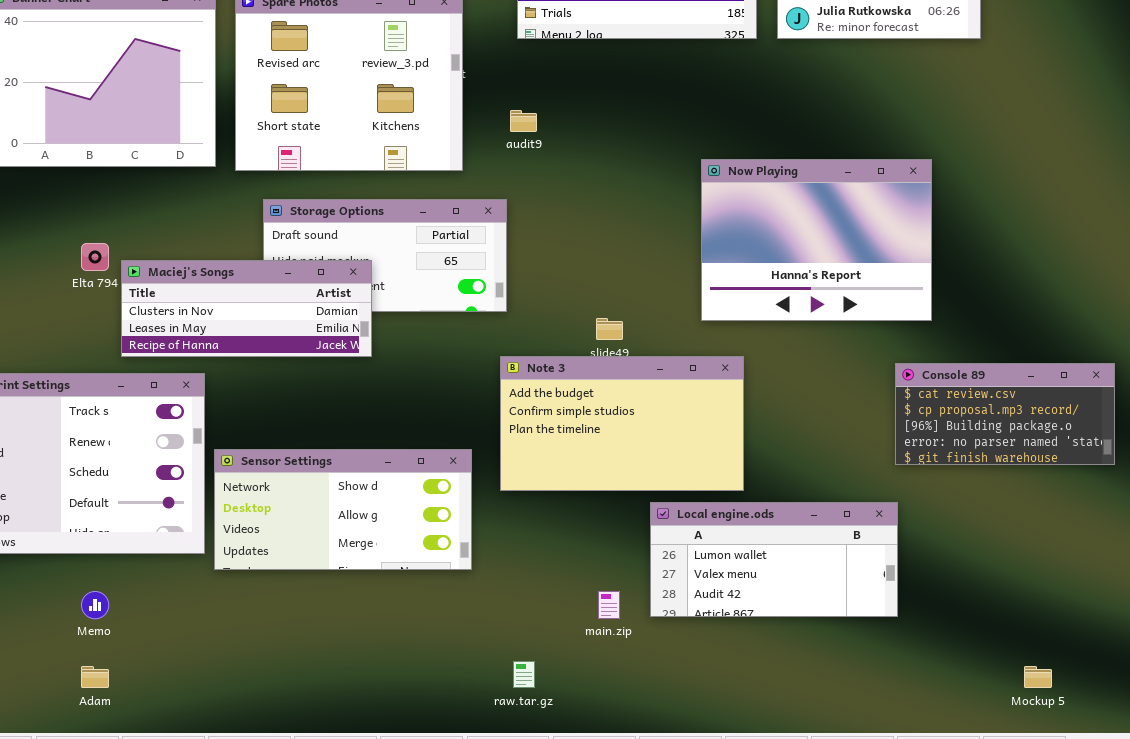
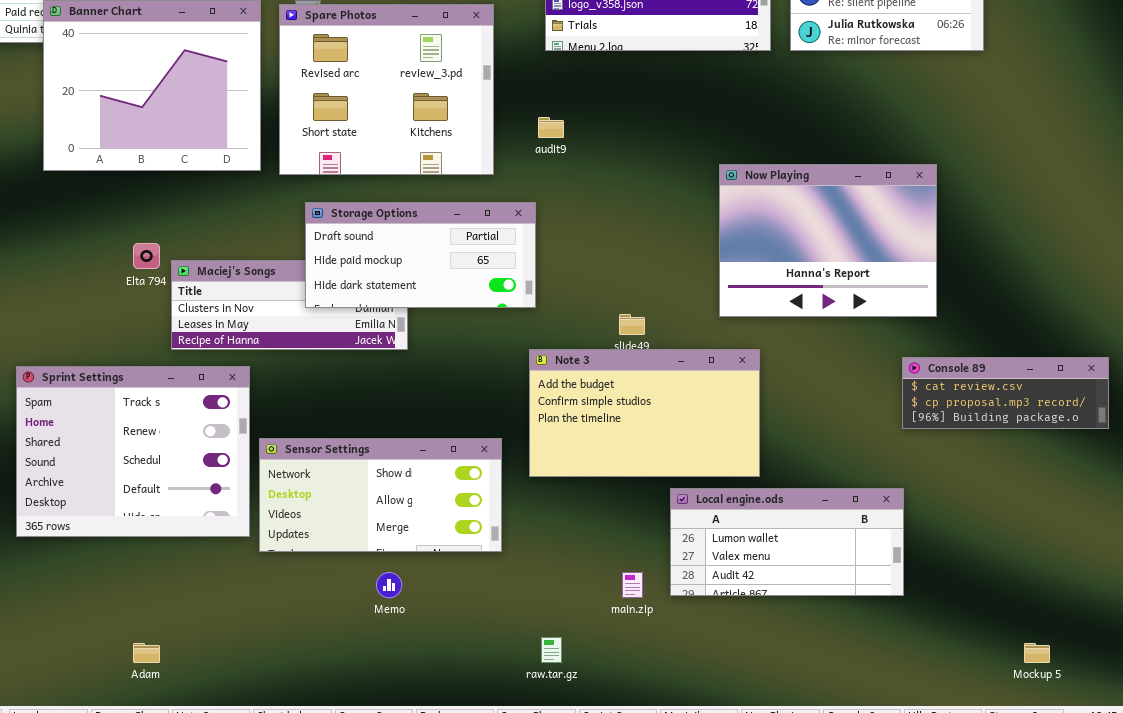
Storage Options: [263,199,507,312] -> [305,202,536,308], raised
Console 89: [895,363,1115,465] -> [902,357,1109,429], resized
Memo: [81,591,109,619] -> [376,572,402,598], moved

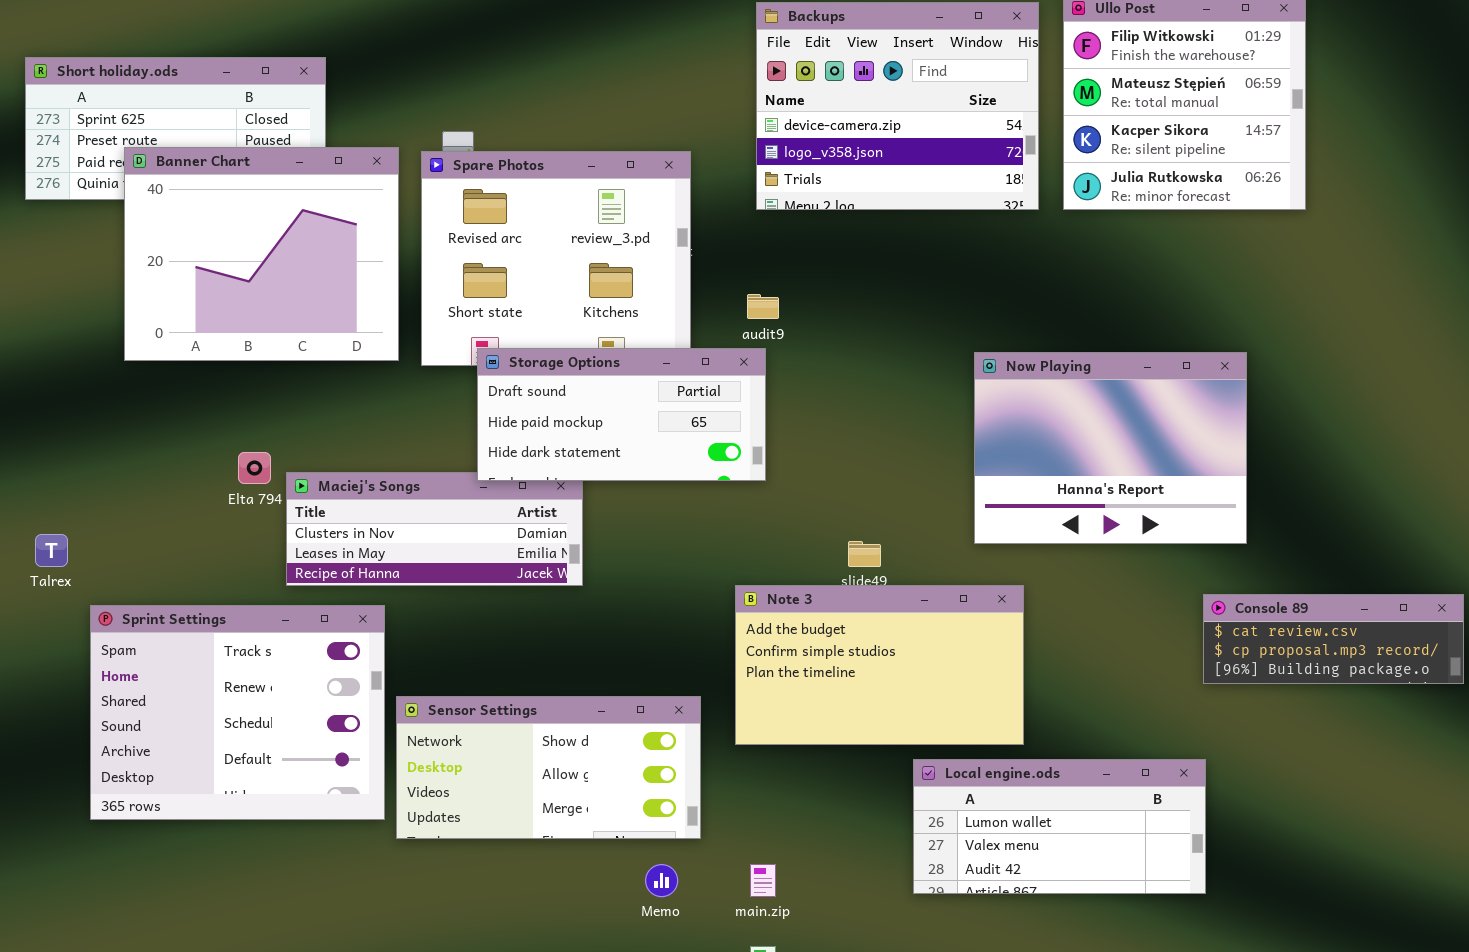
Storage Options: [305,202,536,308] -> [477,348,766,481], moved
Memo: [376,572,402,598] -> [645,864,678,897], moved
main.zip: [622,572,643,598] -> [750,864,776,897], moved

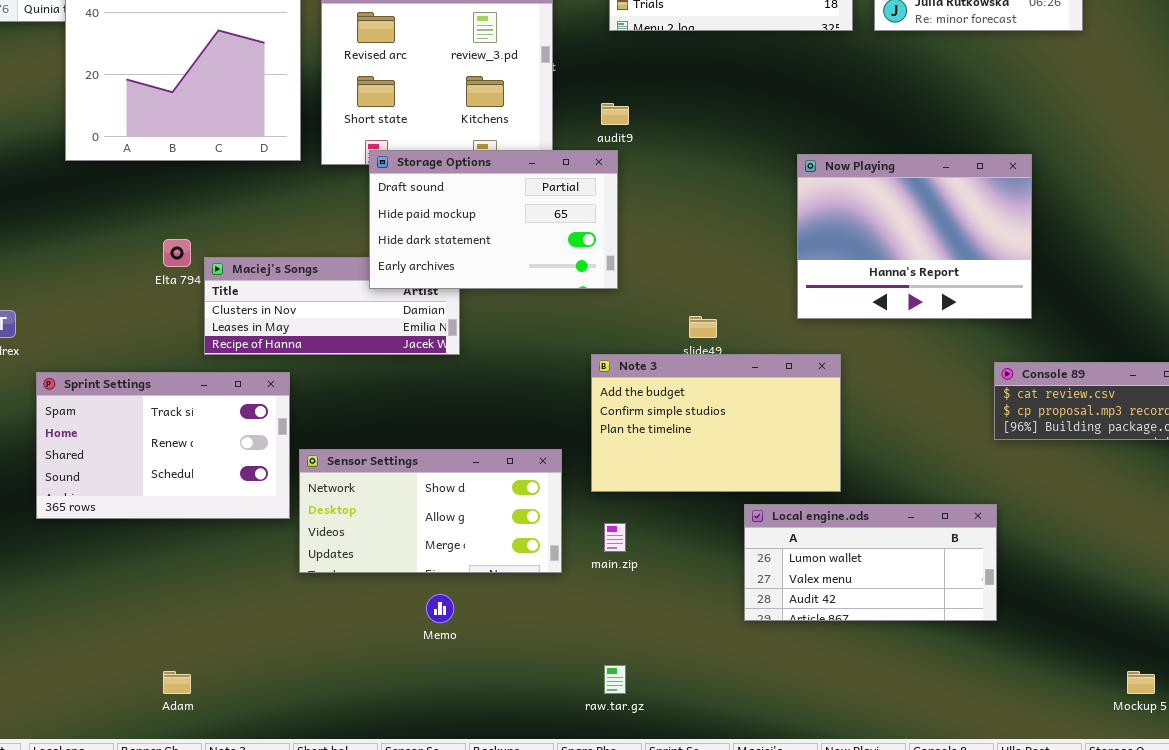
Storage Options: [477,348,766,481] -> [369,150,618,289], resized
Sprint Settings: [90,605,385,820] -> [36,372,290,519], resized
Memo: [645,864,678,897] -> [426,594,454,623], moved
main.zip: [750,864,776,897] -> [604,523,626,552], moved

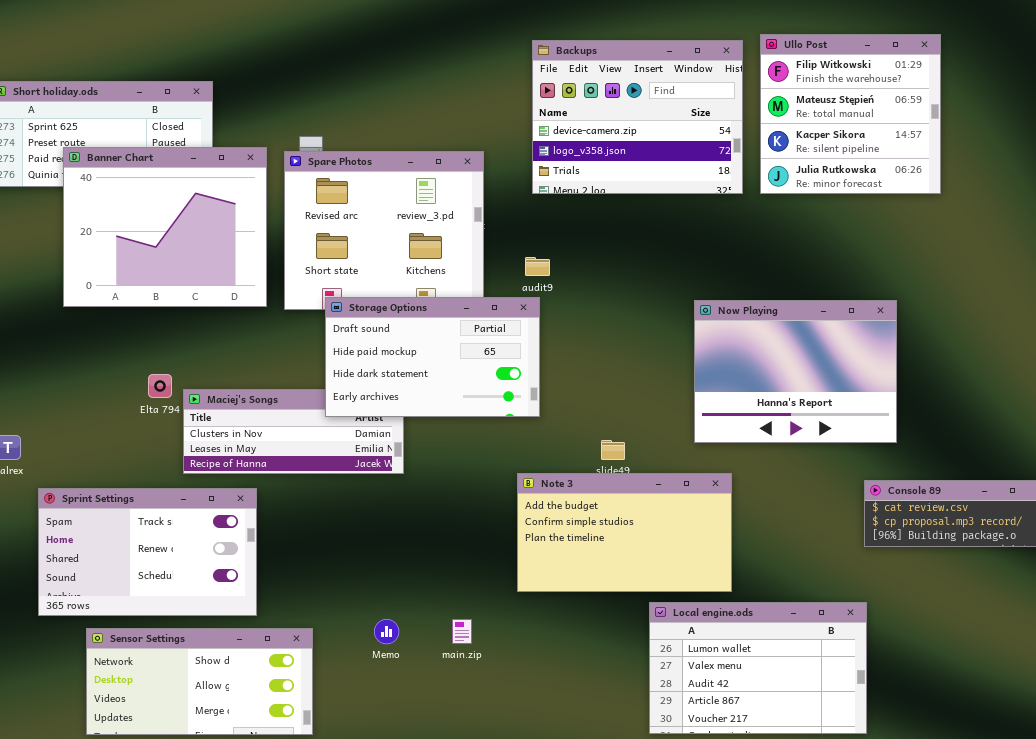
Sensor Settings: [299,449,562,573] -> [86,628,313,735], moved
Local engine.ods: [744,504,997,621] -> [649,602,867,734], resized
main.zip: [604,523,626,552] -> [452,619,472,644], moved
Memo: [426,594,454,623] -> [374,619,399,644], moved

